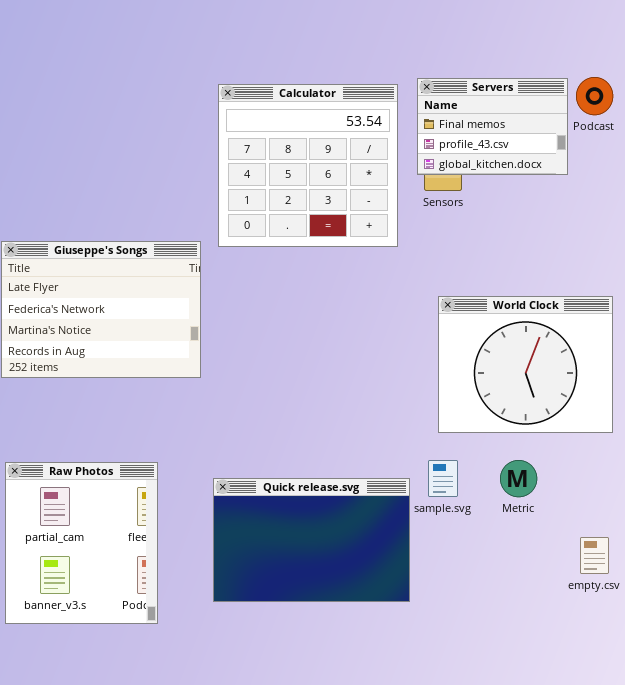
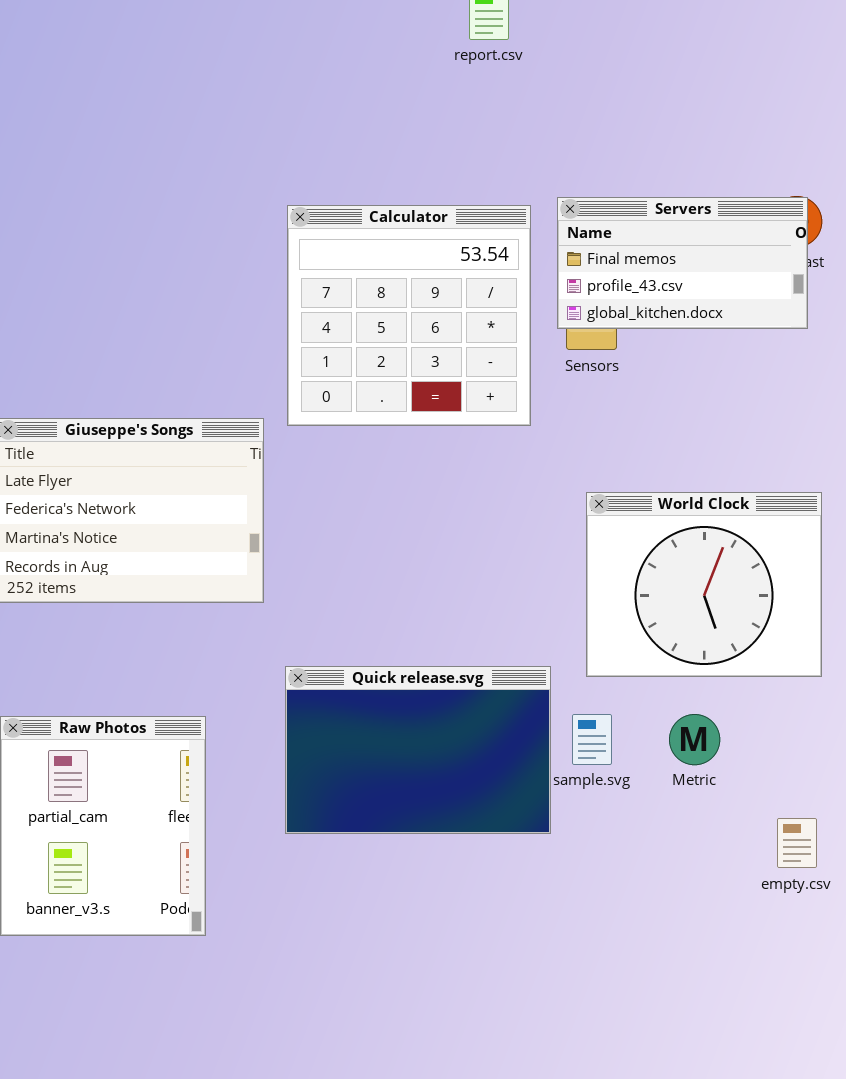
Servers: [417,78,568,175] -> [557,197,808,329], resized
Quick release.svg: [213,478,410,602] -> [285,666,551,834], moved

